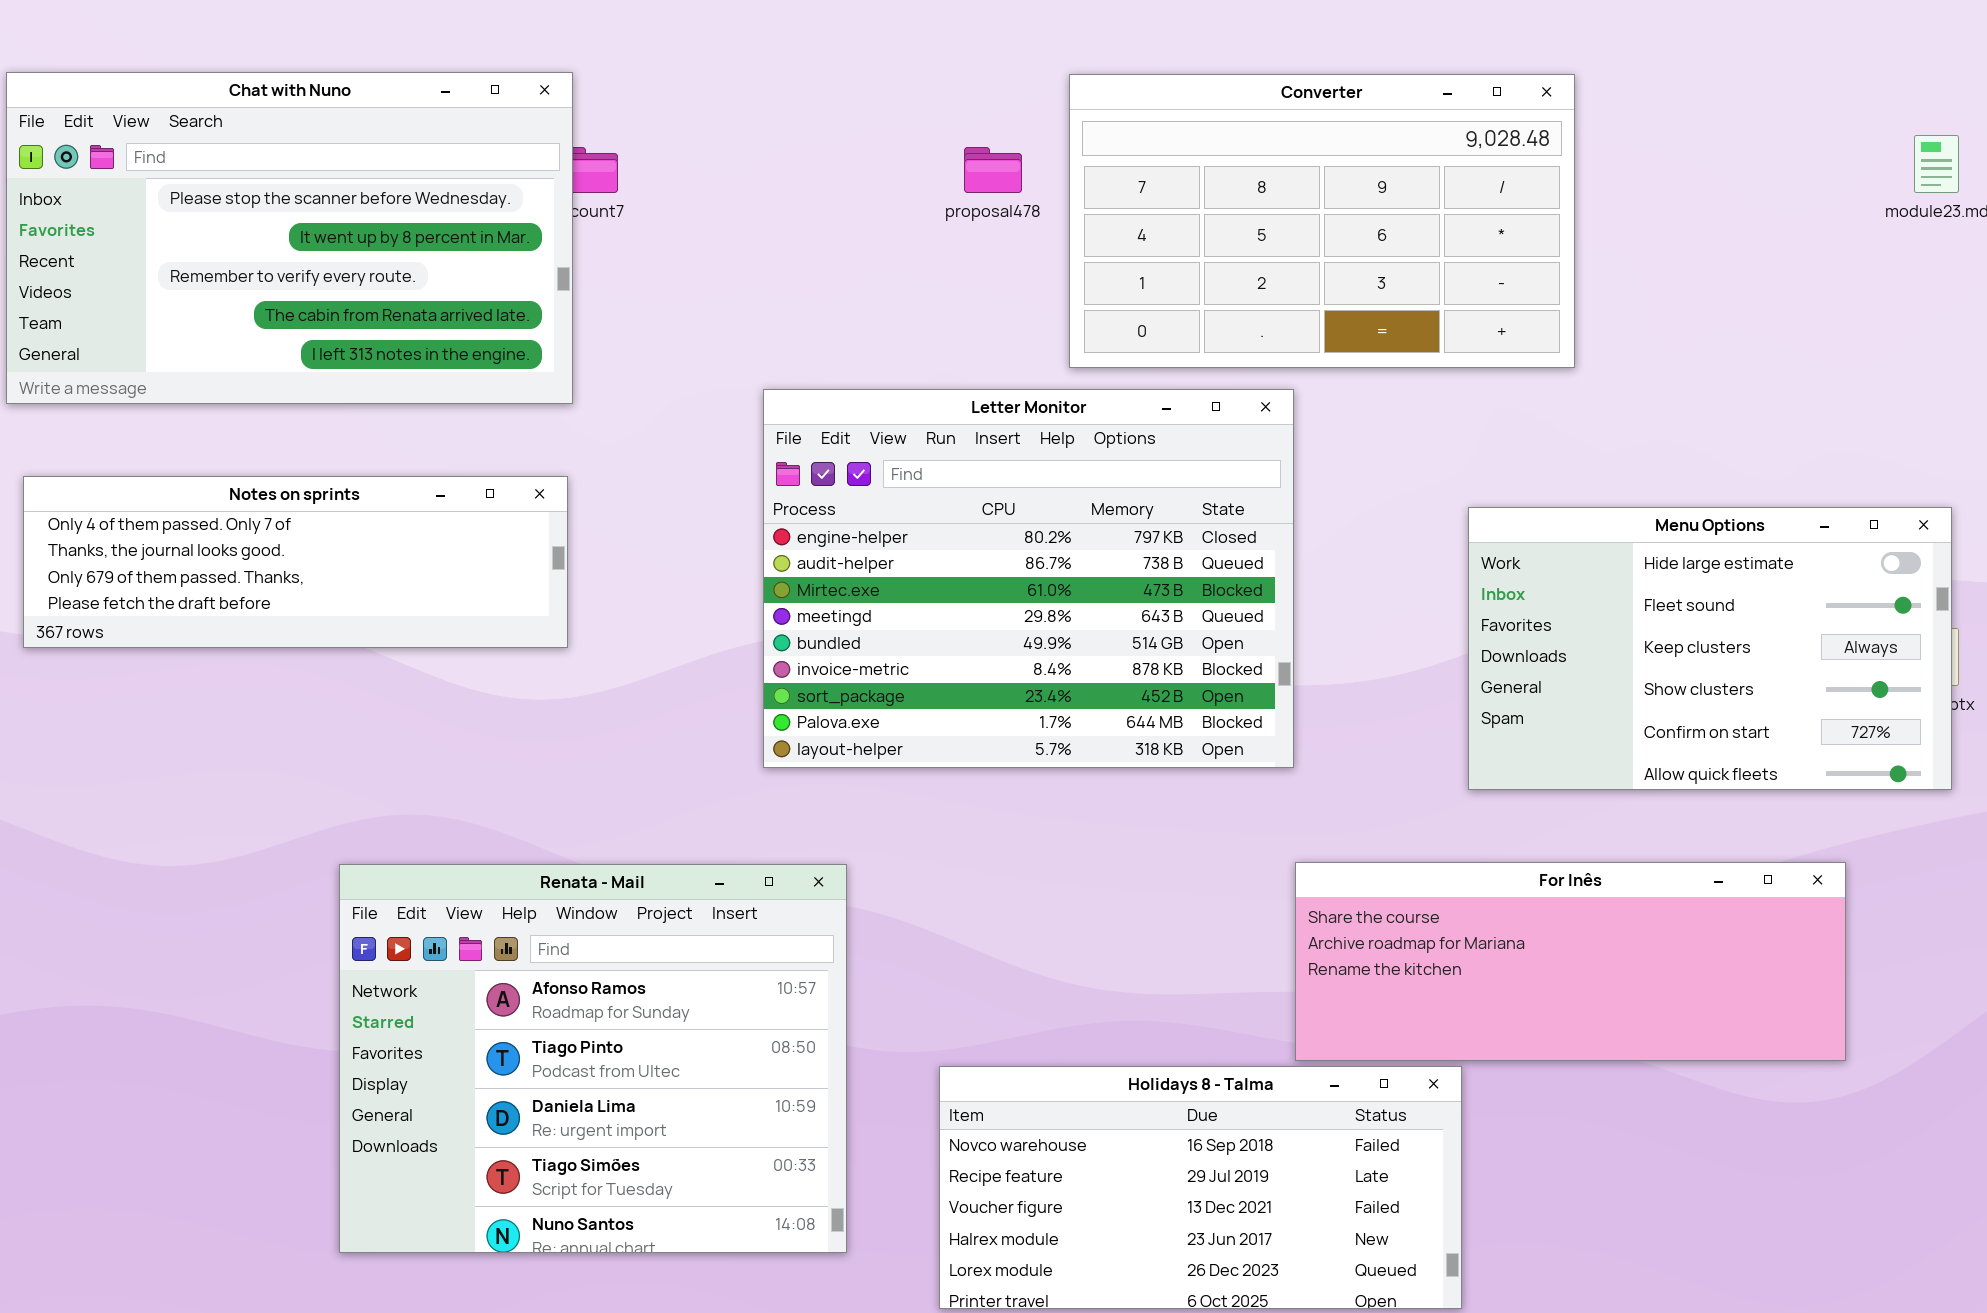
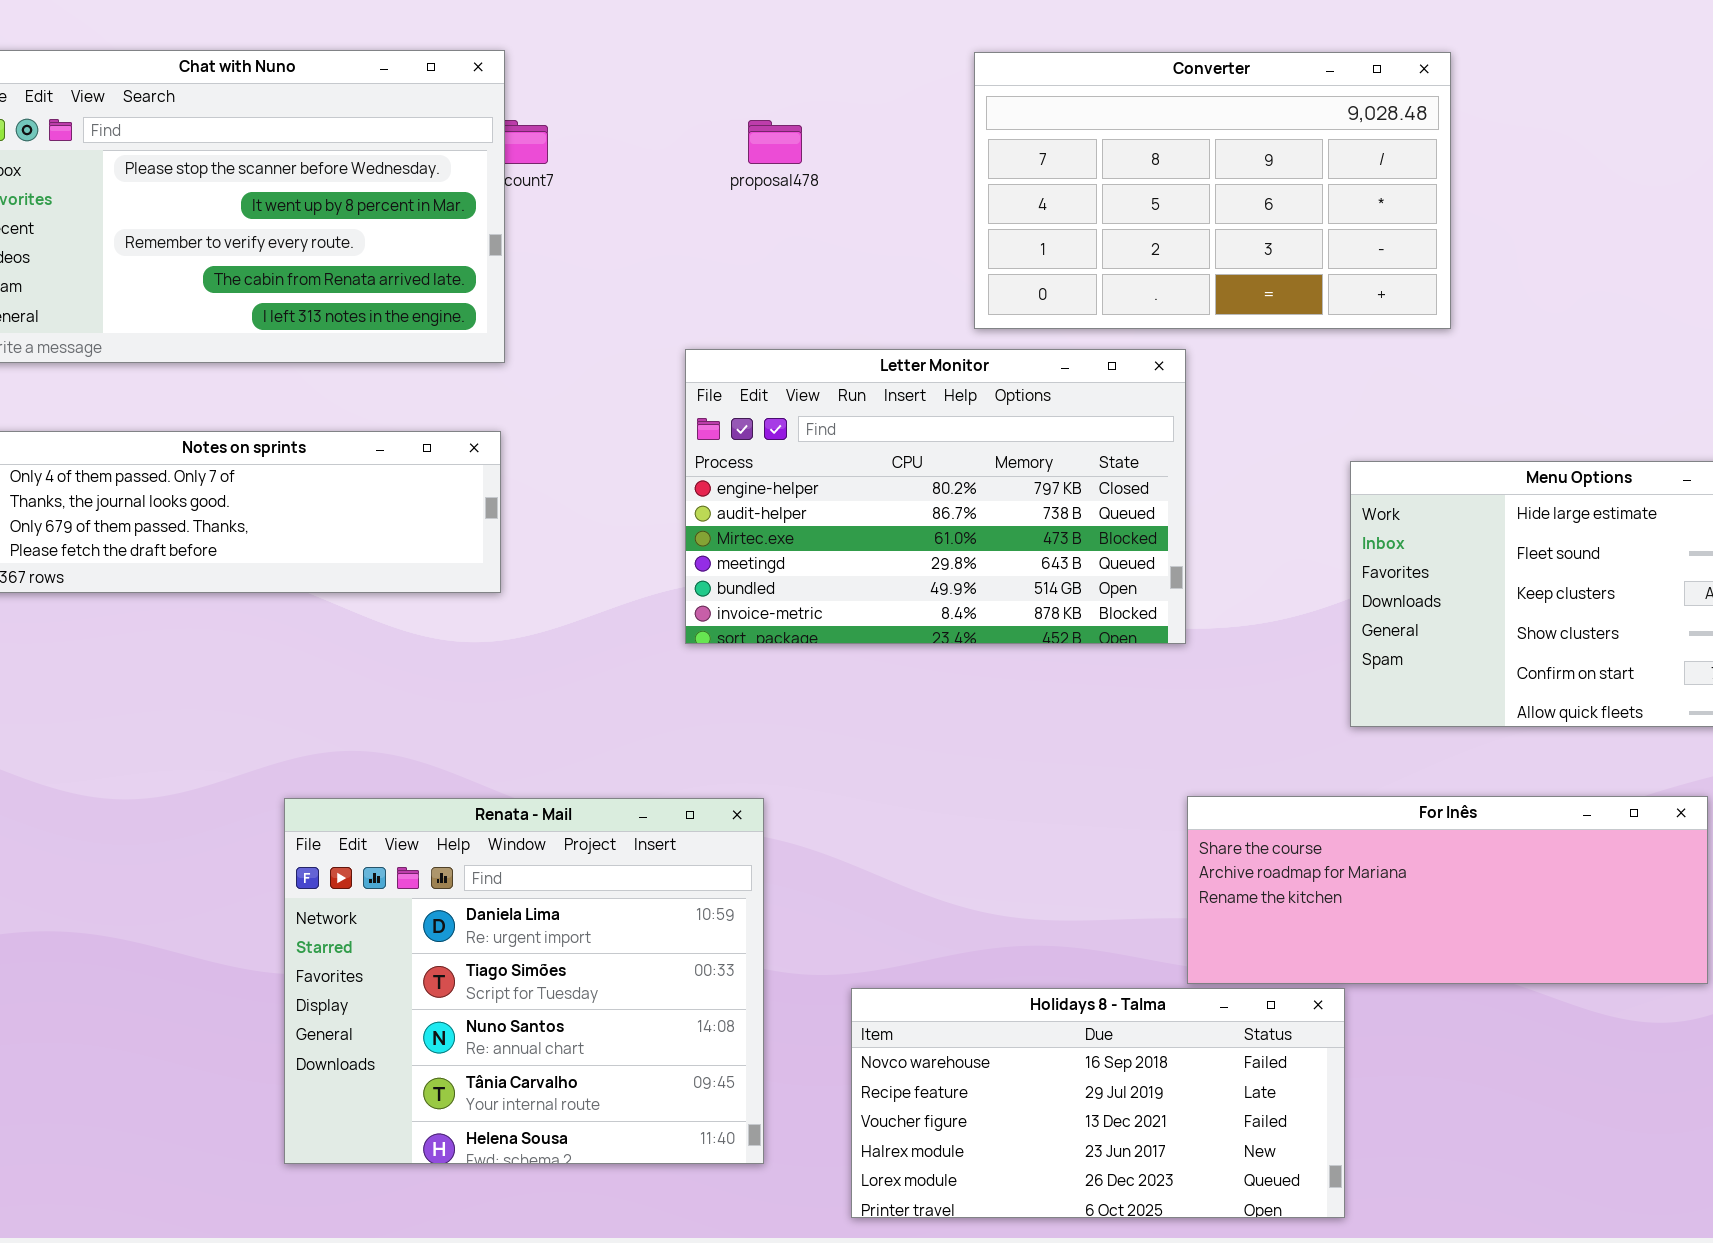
proposal478: [964,147,1022,193] -> [748,120,802,164], moved
Letter Monitor: [763,389,1294,768] -> [685,349,1186,644], resized
Renata - Mail: [339,864,847,1253] -> [284,798,764,1164], scrolled down 2 rows

